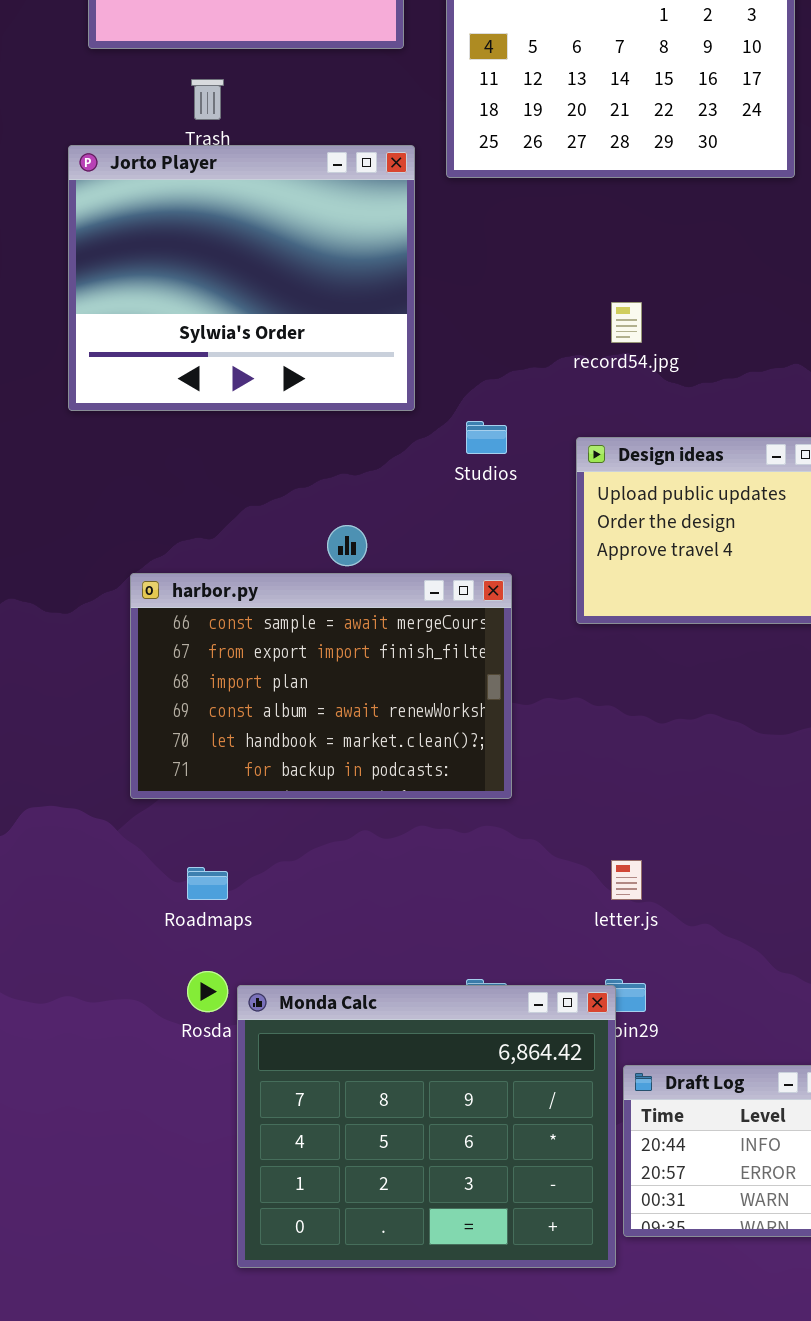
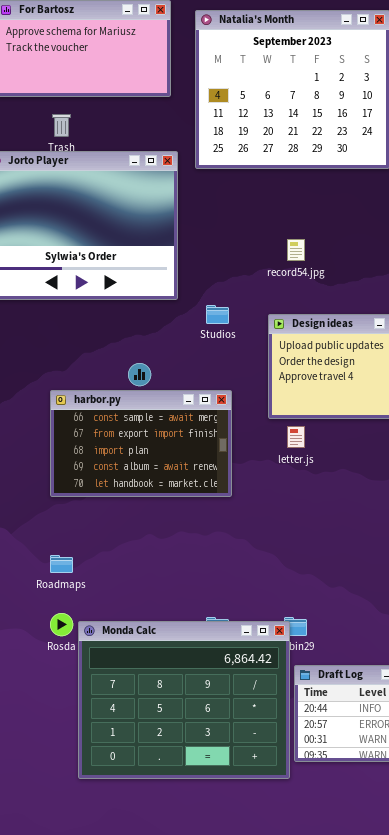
harbor.py: [130,573,512,799] -> [50,390,232,497], resized
letter.js: [611,860,642,900] -> [287,426,305,448], moved

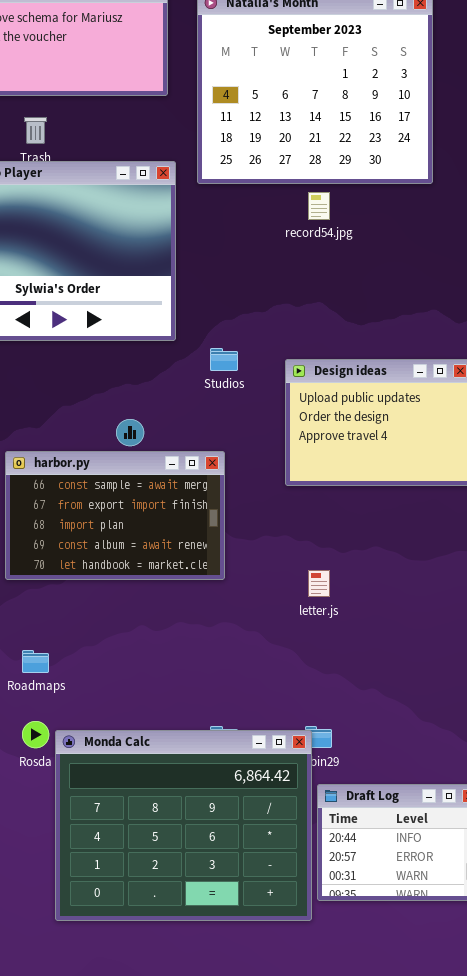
record54.jpg: [287,239,305,261] -> [308,192,330,220], moved
harbor.py: [50,390,232,497] -> [5,451,225,580], moved
letter.js: [287,426,305,448] -> [308,570,330,597], moved

